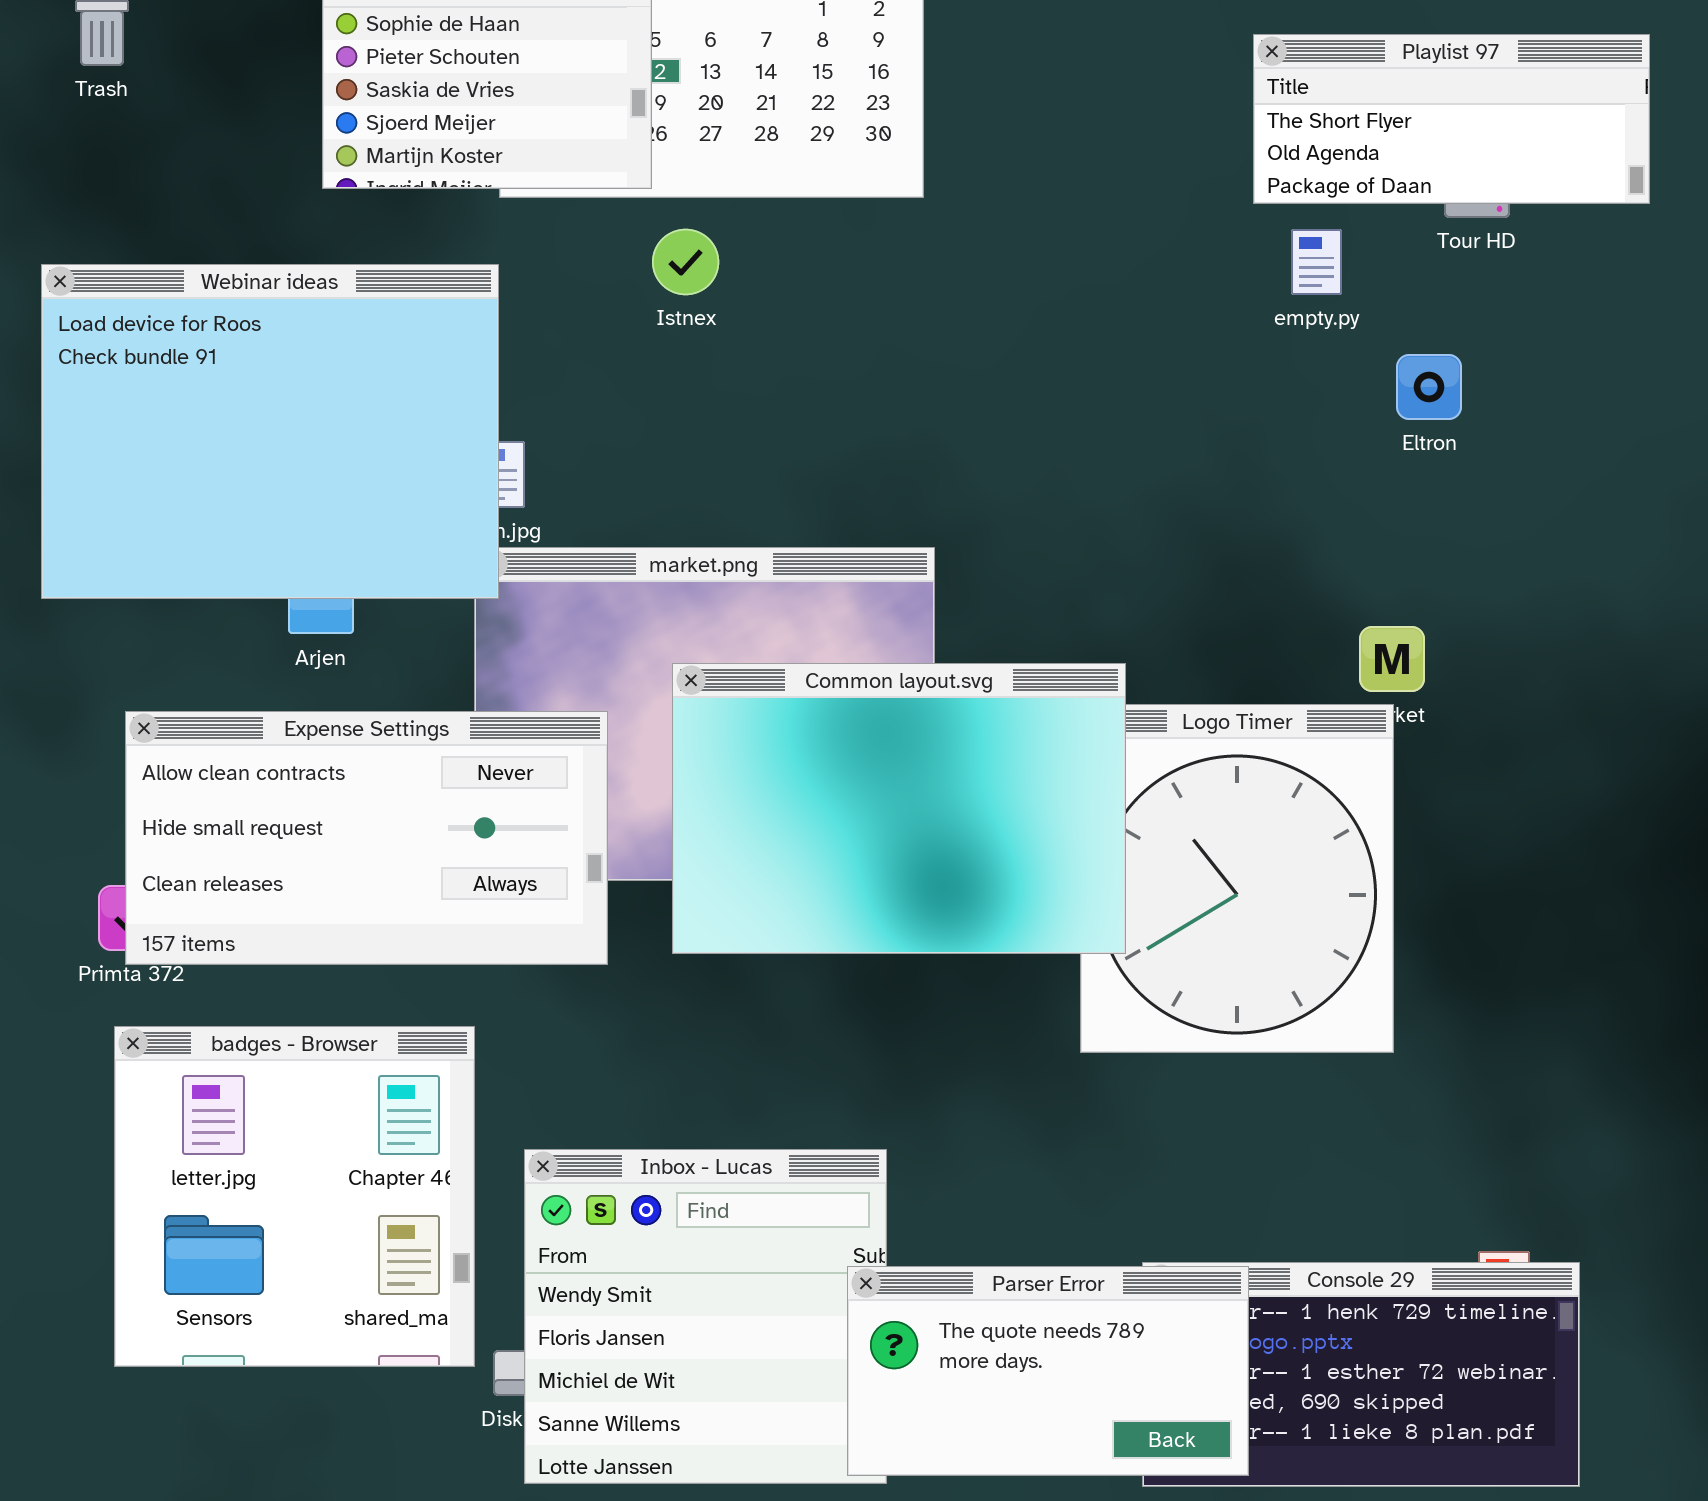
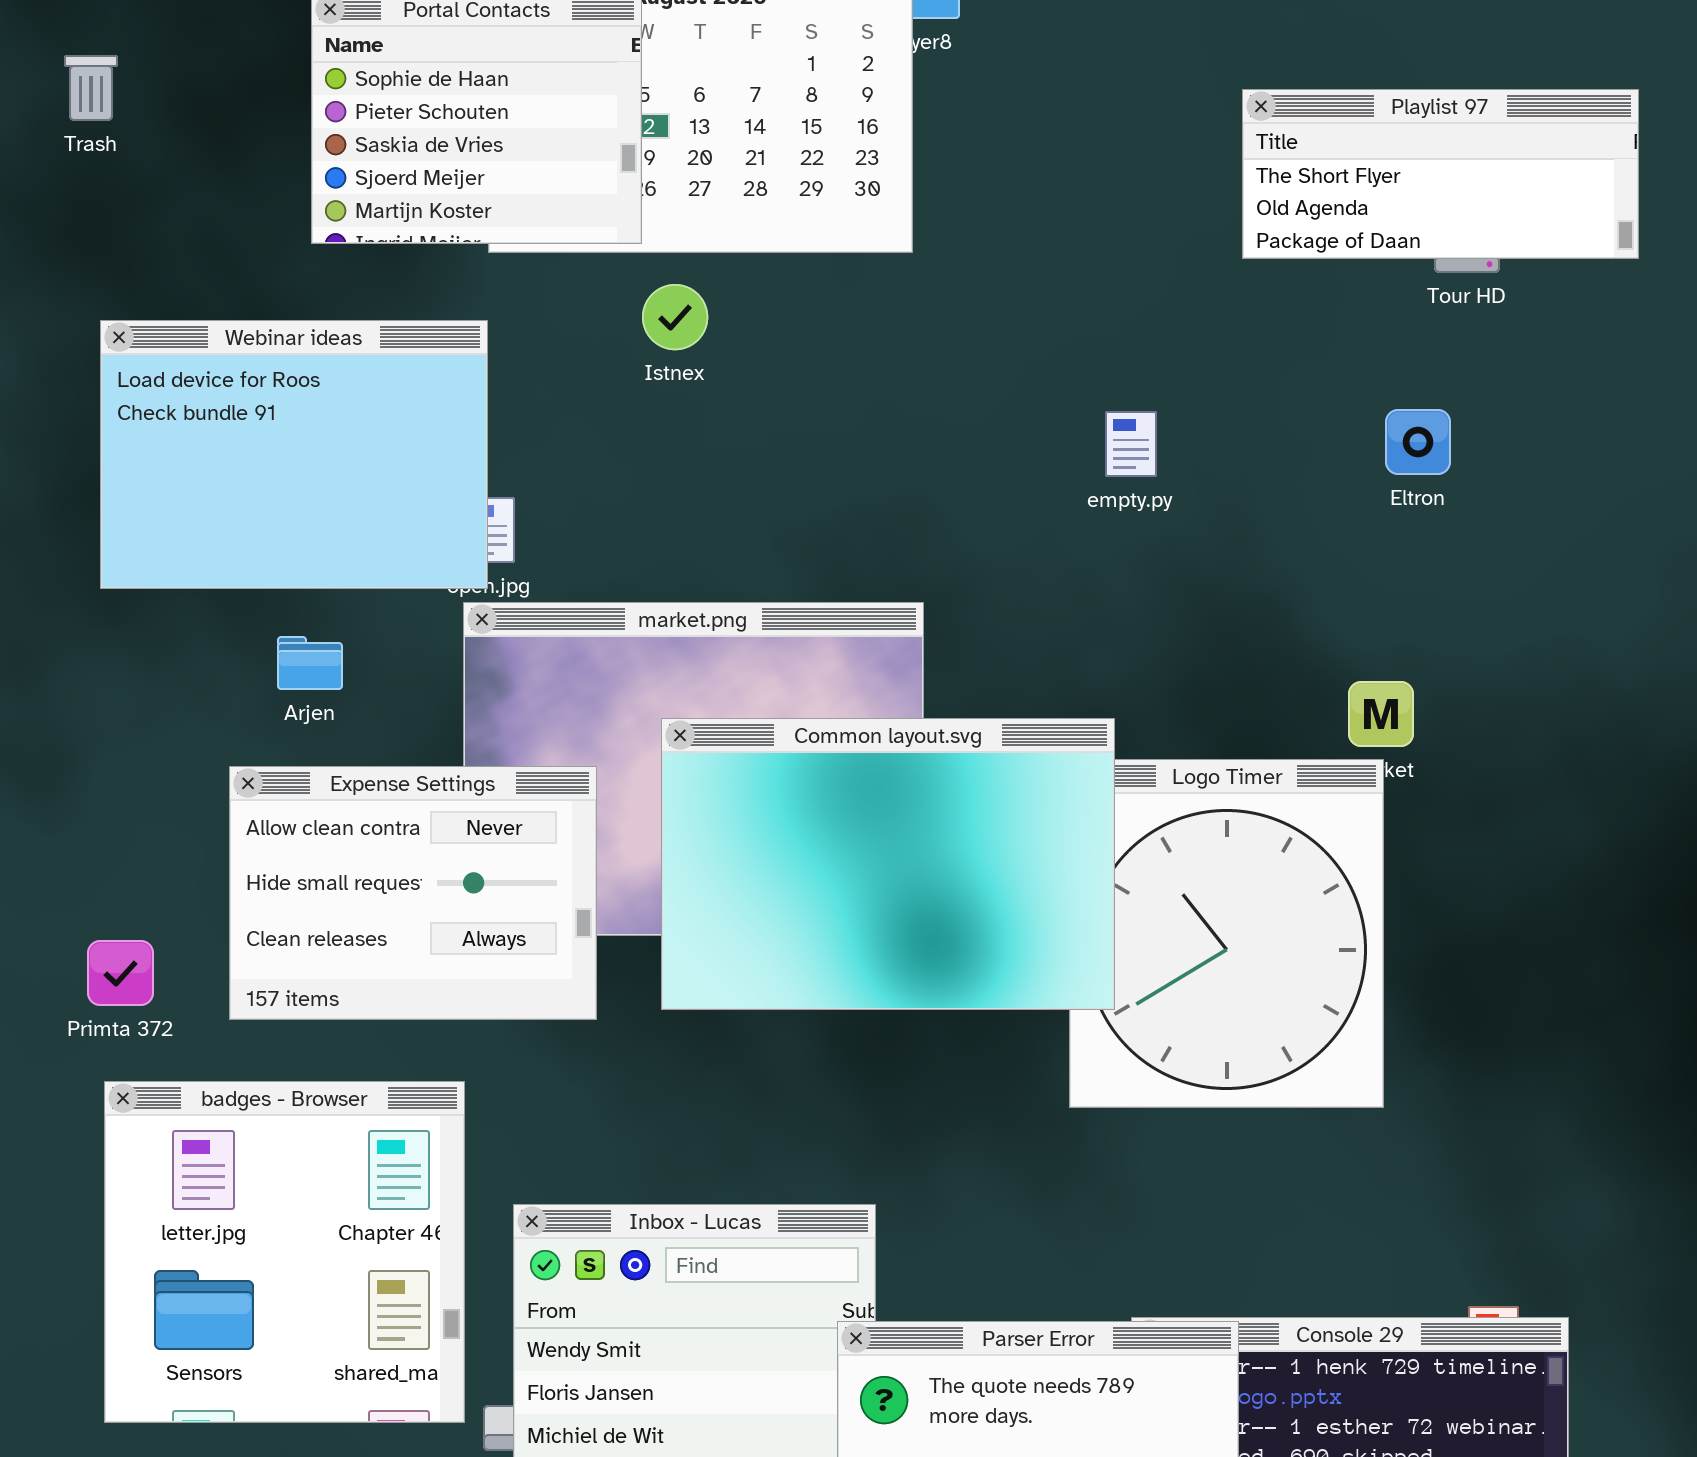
empty.py: [1291,229,1342,295] -> [1105,411,1157,477], moved
Webinar ideas: [41,264,499,599] -> [100,320,488,589], resized
Expense Settings: [125,711,608,965] -> [229,766,597,1020], resized

